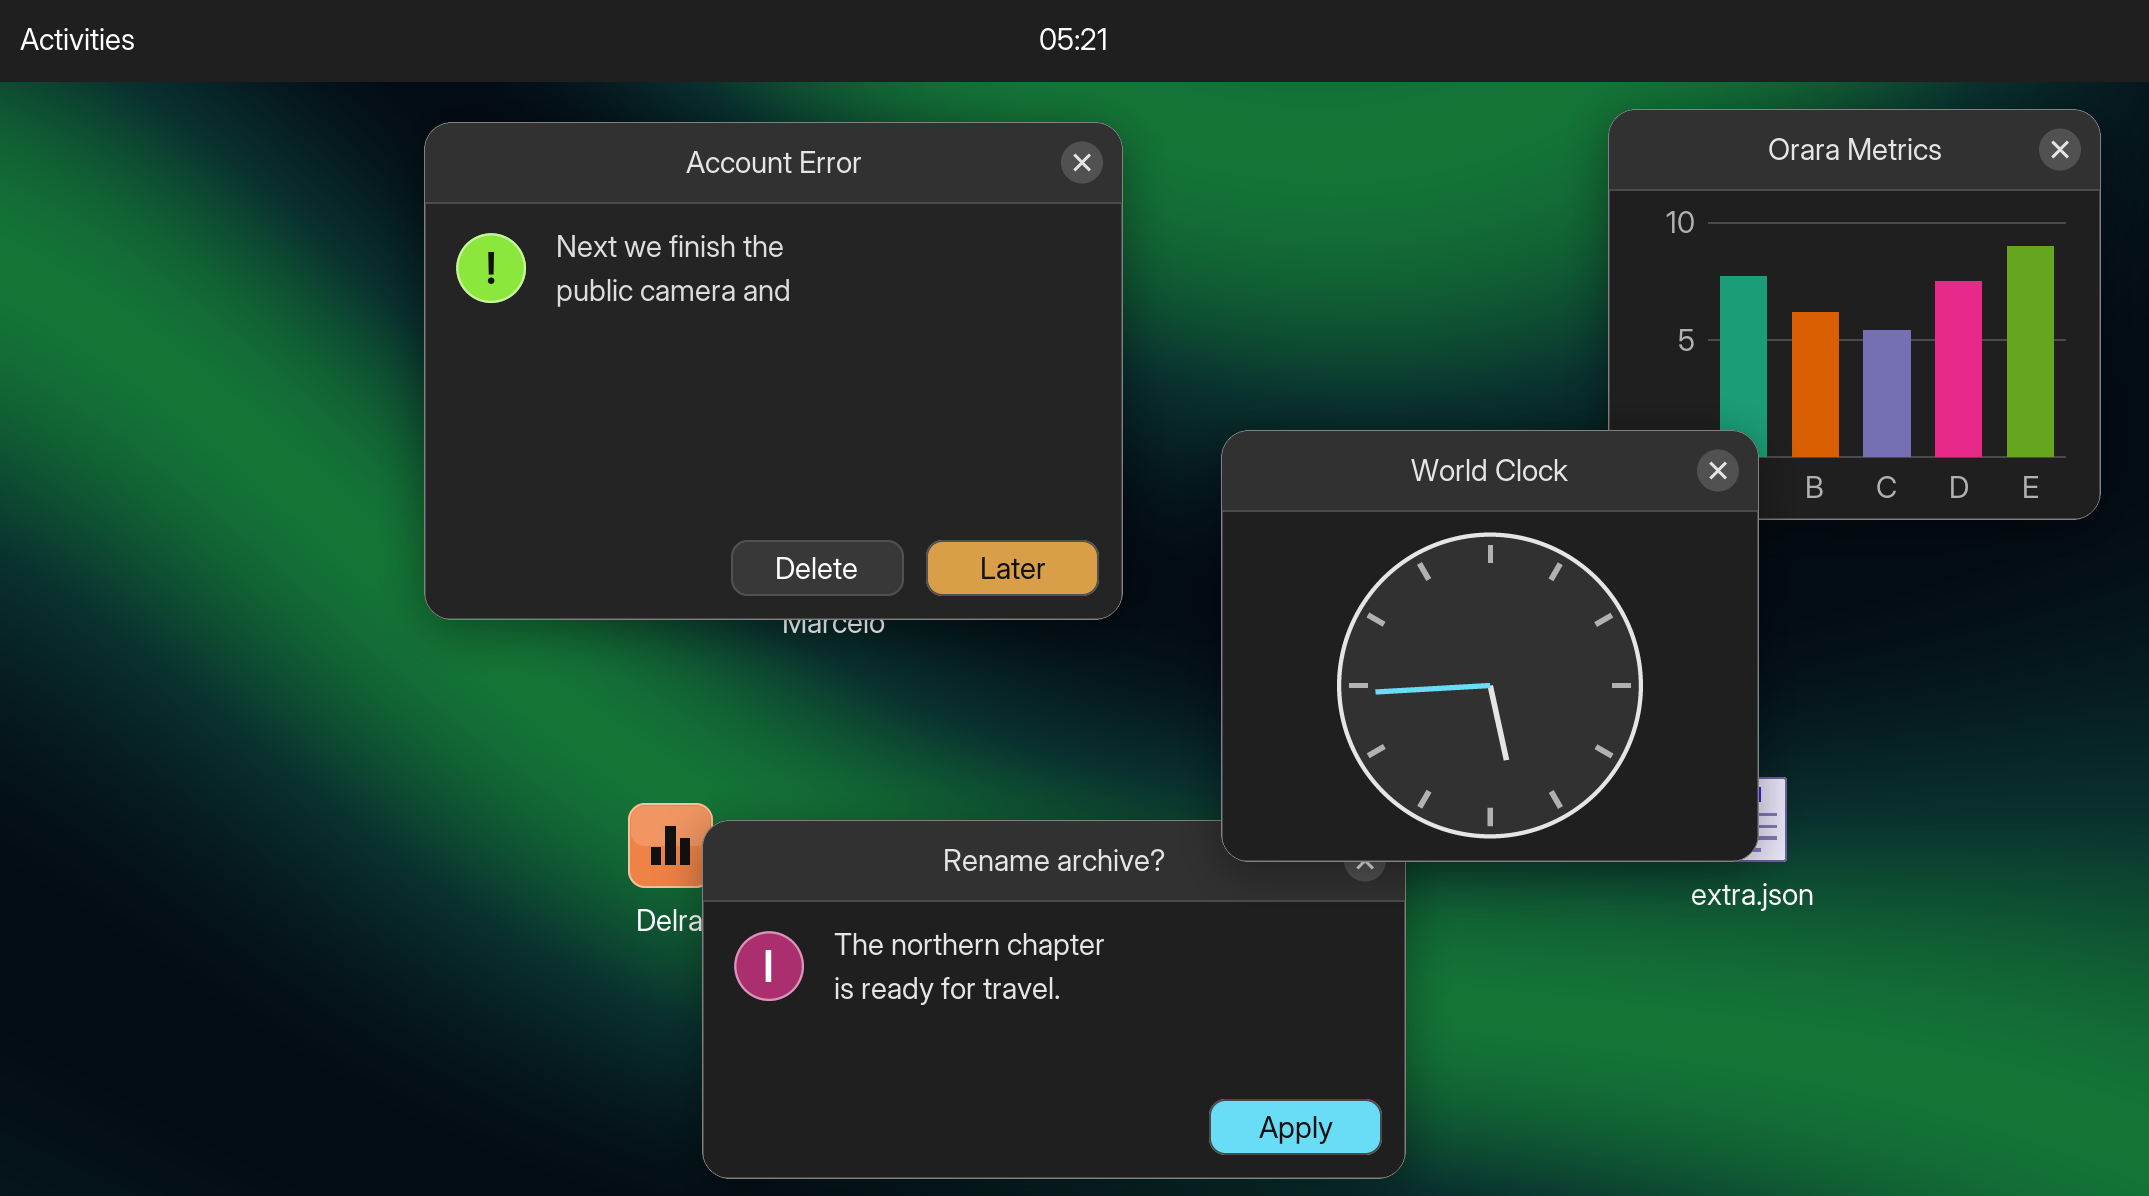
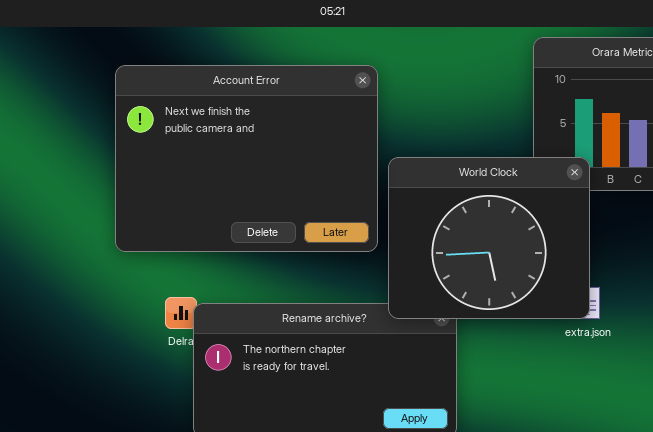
Account Error: [424,122,1123,620] -> [115,65,378,252], moved

